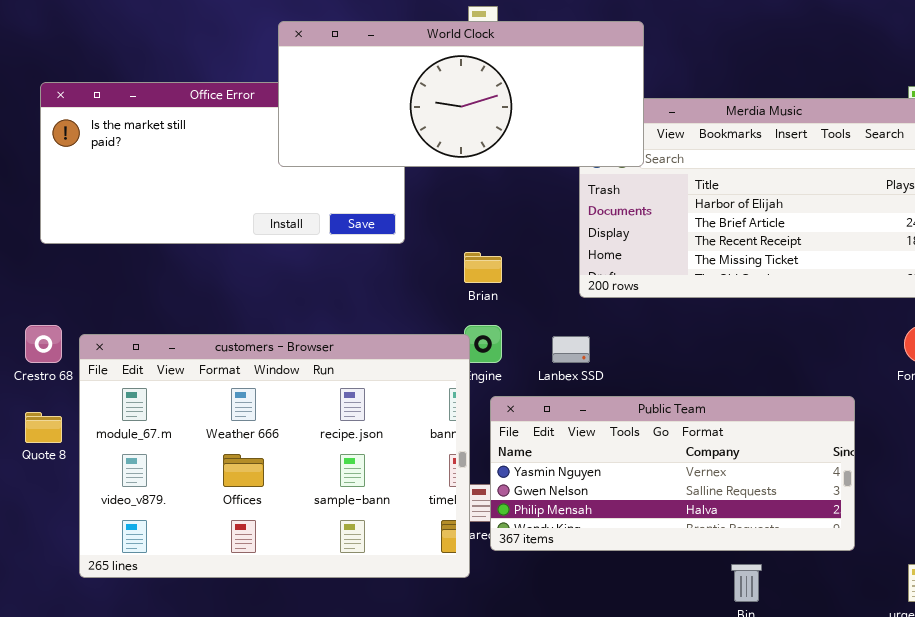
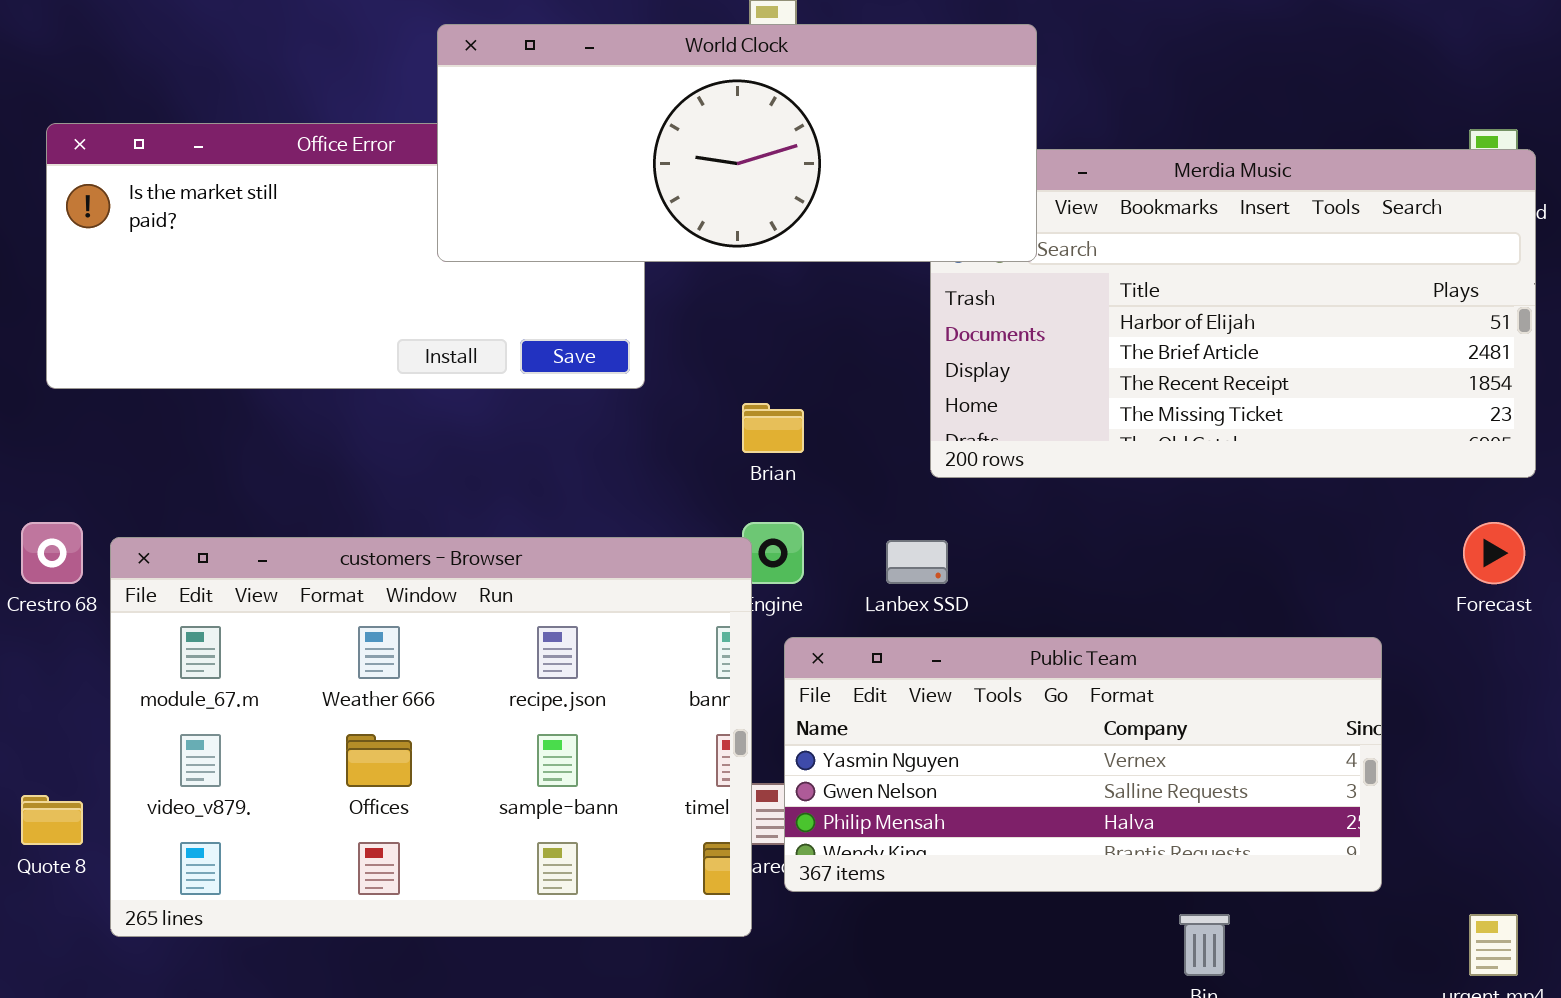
Quote 8: [25,412,62,443] -> [21,795,83,845], moved

